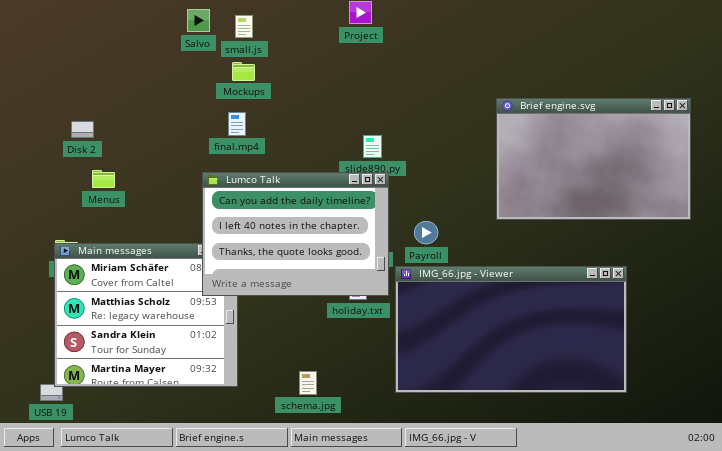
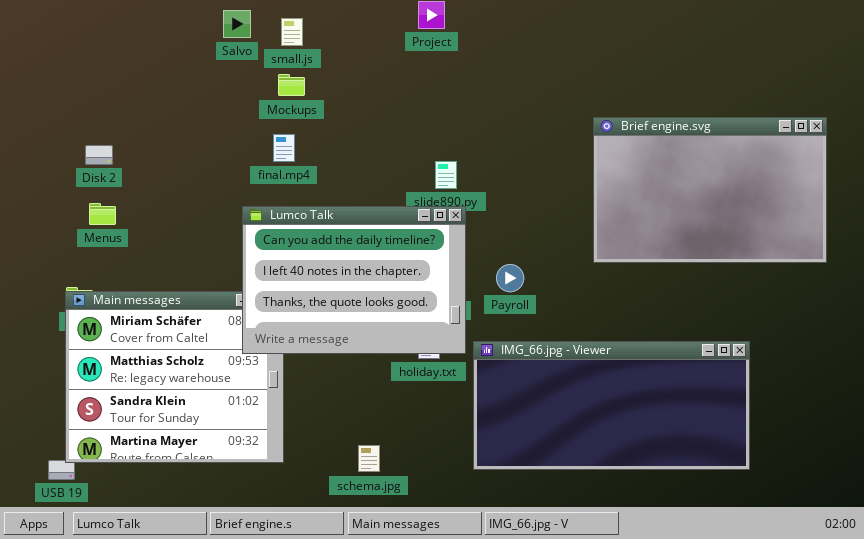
Menus: [92,170,115,188] -> [89,203,116,225], moved
IMG_66.jpg - Viewer: [395,266,627,393] -> [473,341,750,470], resized

